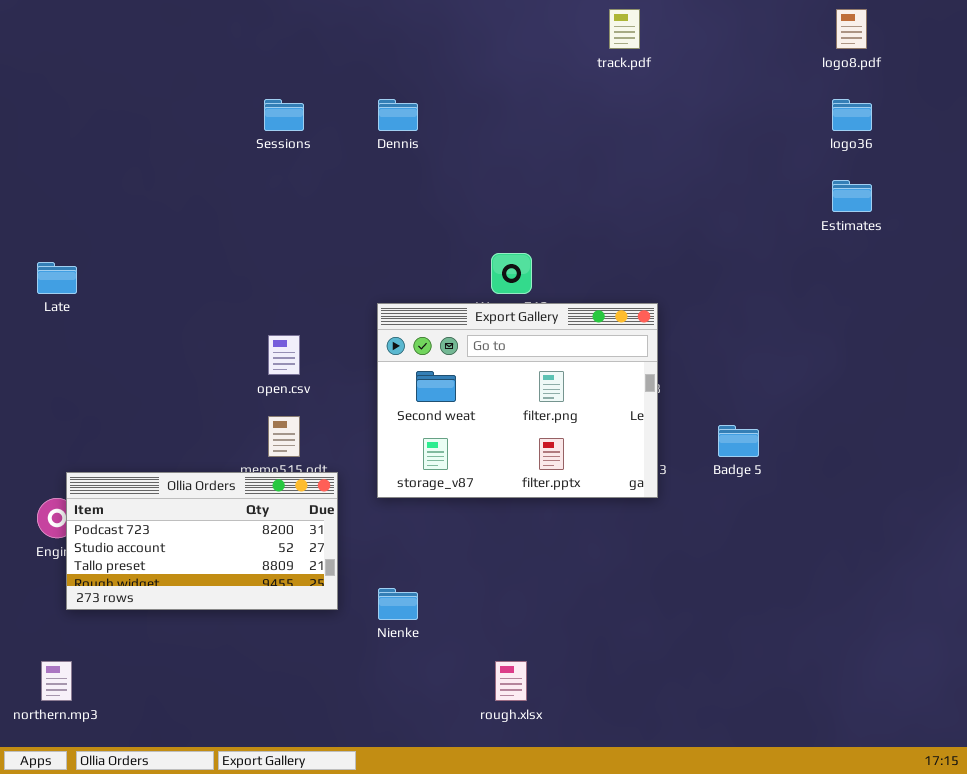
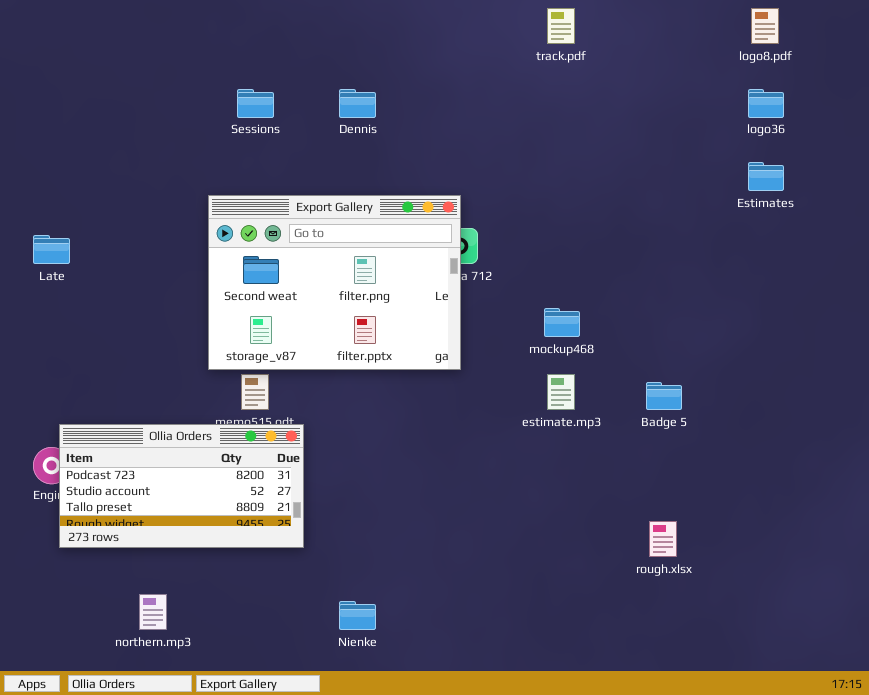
Export Gallery: [377,303,658,498] -> [208,195,461,370], moved
Nienke: [378,588,418,620] -> [339,601,376,630], moved
northern.mp3: [41,661,72,701] -> [139,594,167,630], moved
rough.xlsx: [495,661,527,701] -> [649,521,677,557], moved

